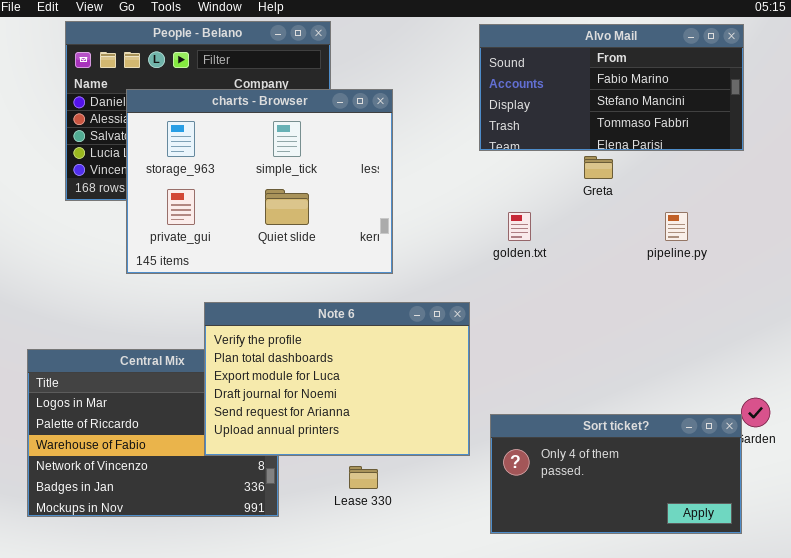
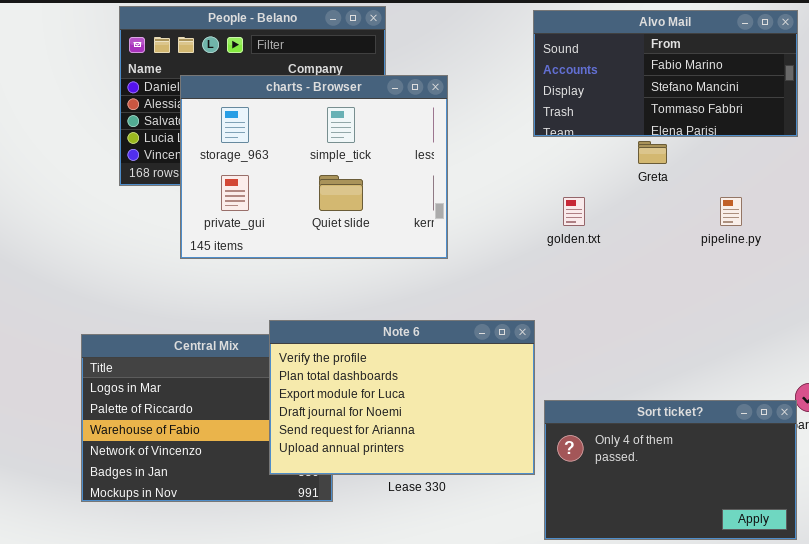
Note 6: [204,302,470,456] -> [269,320,535,475], moved
Sort ticket?: [490,414,742,534] -> [544,400,797,540], resized

